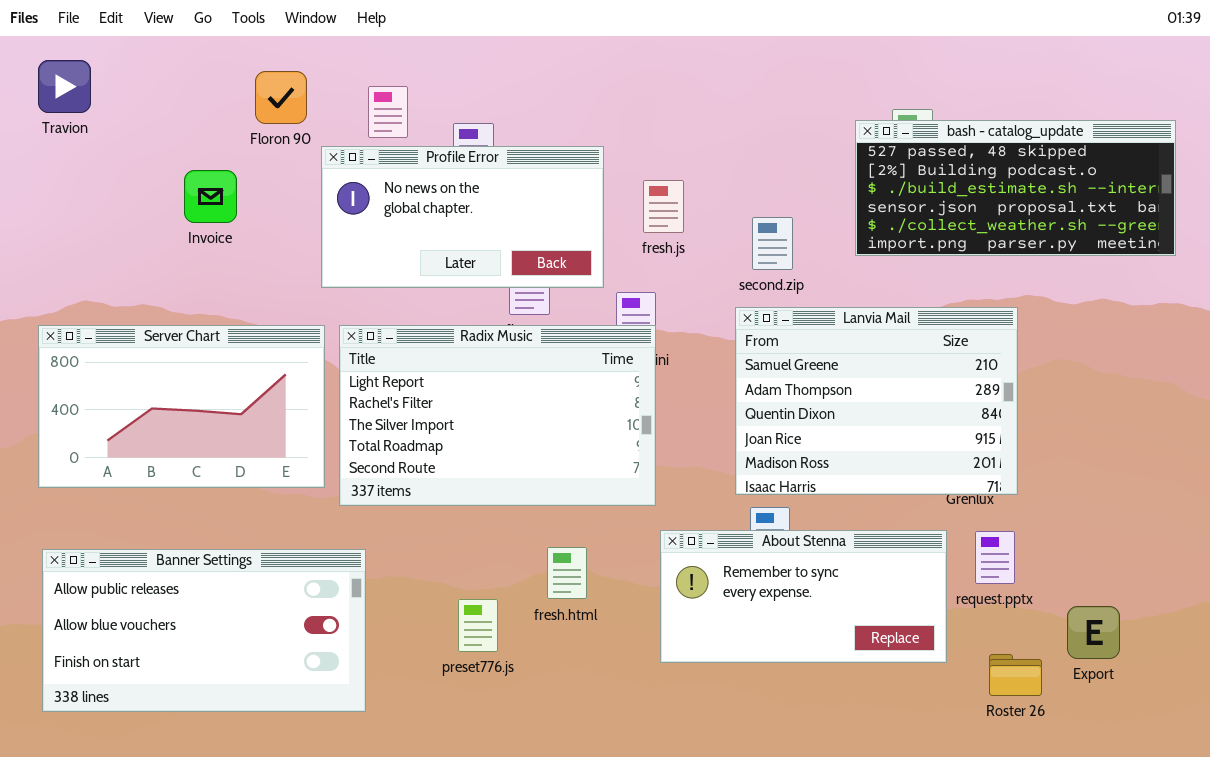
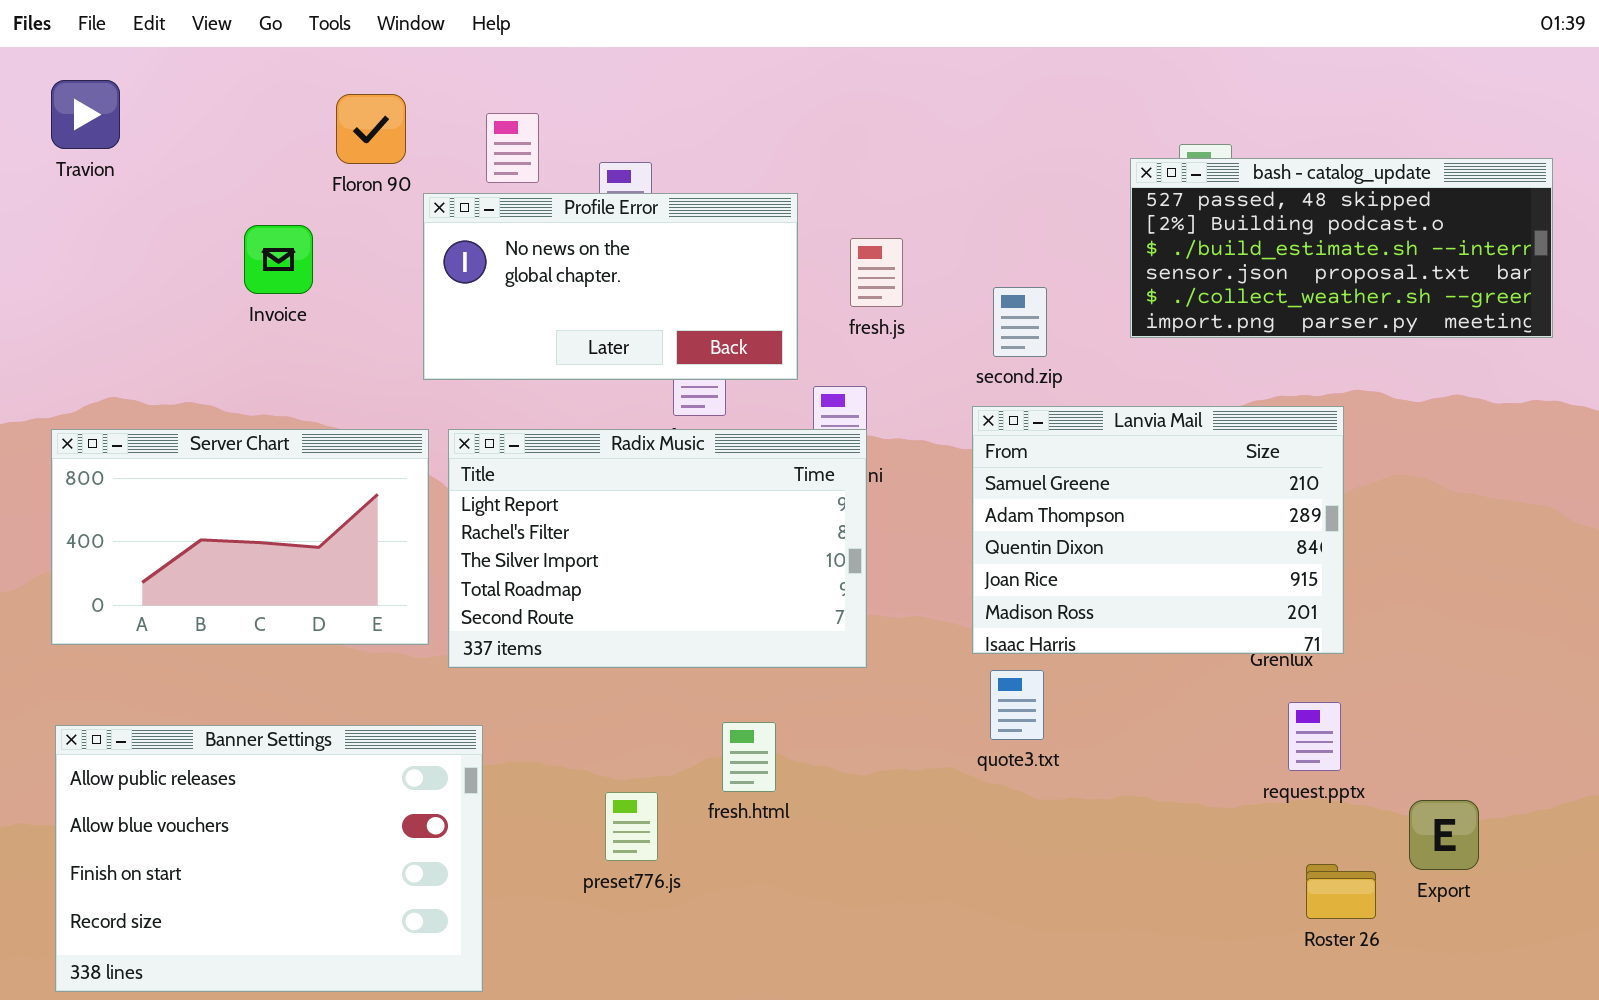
About Stenna: [660,530,947,663] -> none, closed
Banner Settings: [42,549,366,712] -> [55,725,483,992], resized

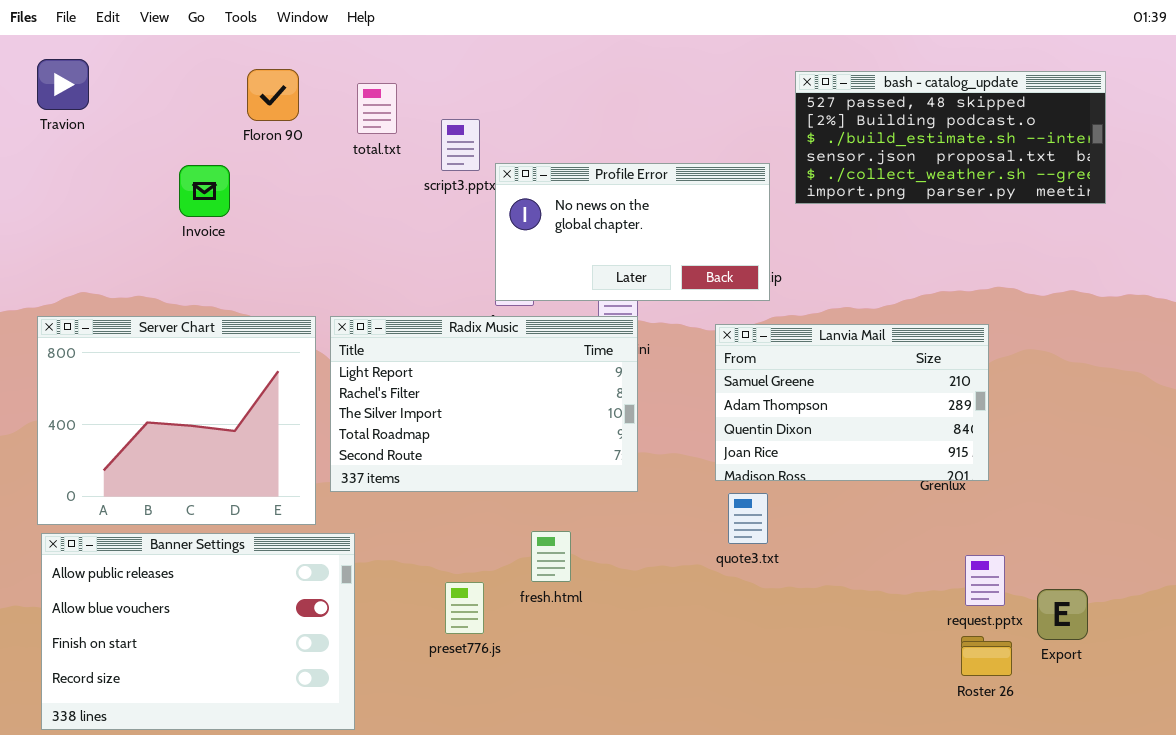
bash - catalog_update: [1130,158,1553,338] -> [795,71,1106,204], moved
Profile Error: [423,193,798,380] -> [495,163,770,301], moved
Lanvia Mail: [972,406,1344,654] -> [715,324,989,481], resized
Server Chart: [51,429,429,645] -> [37,316,316,525], resized
request.pptx: [1288,702,1341,771] -> [965,555,1005,606], moved

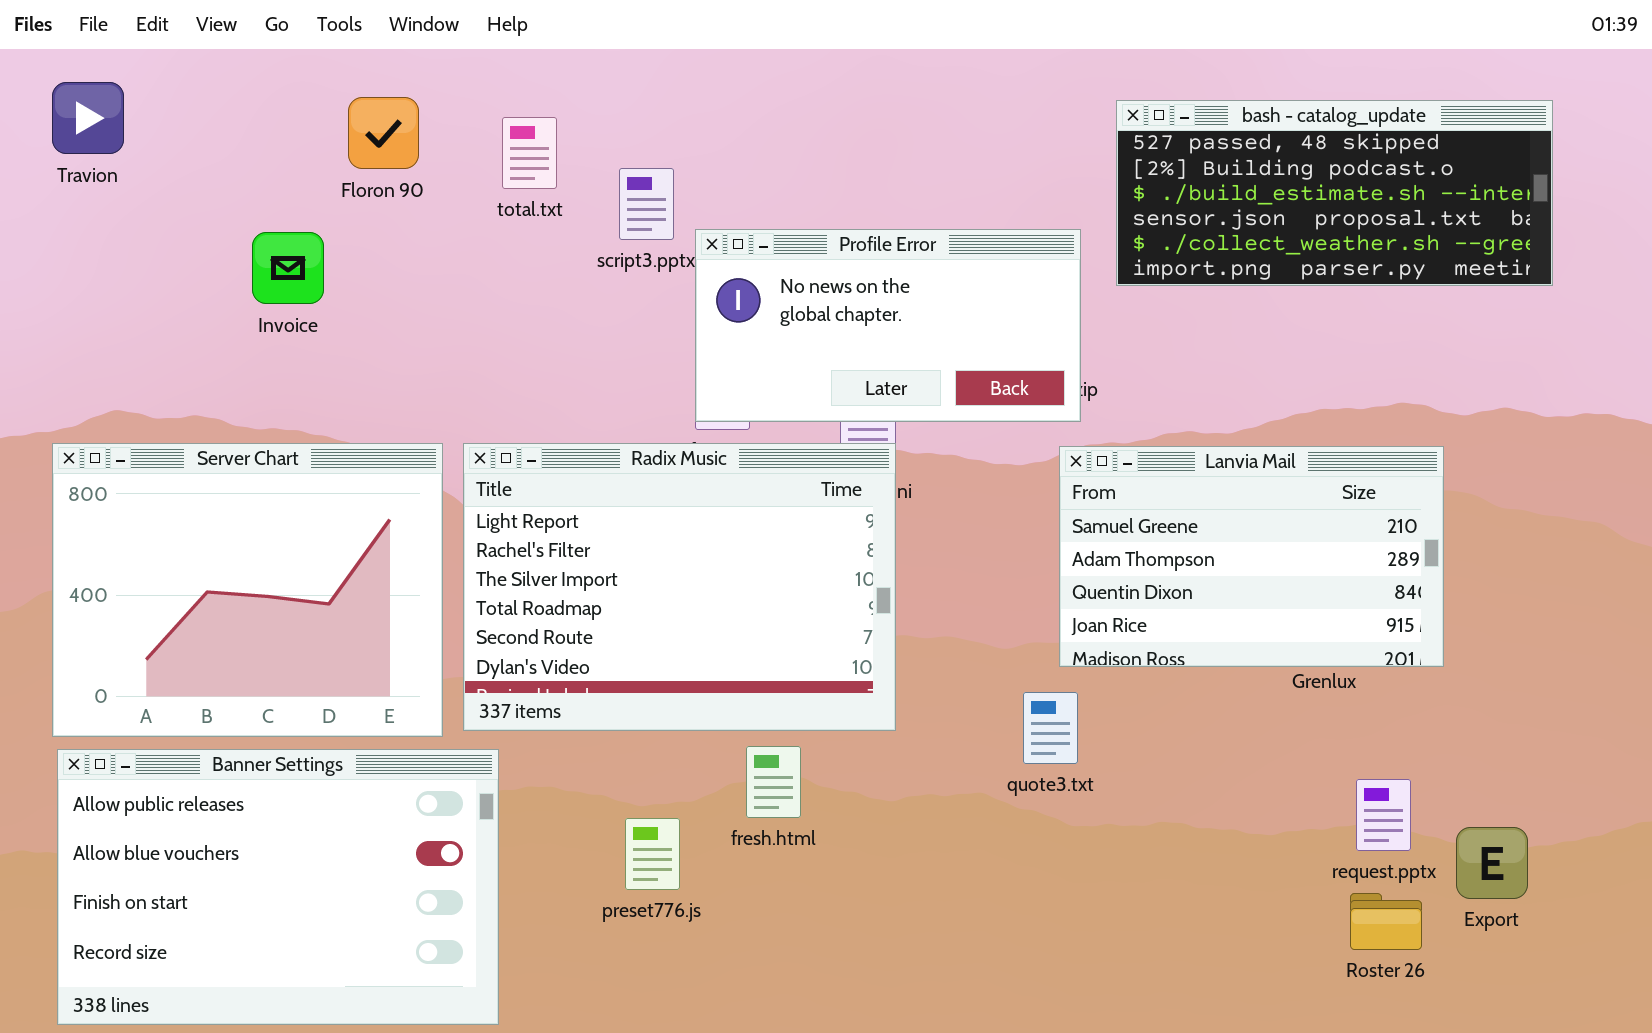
Radix Music: [330,316,638,492] -> [463,443,896,731], resized
Lanvia Mail: [715,324,989,481] -> [1059,446,1444,667], moved

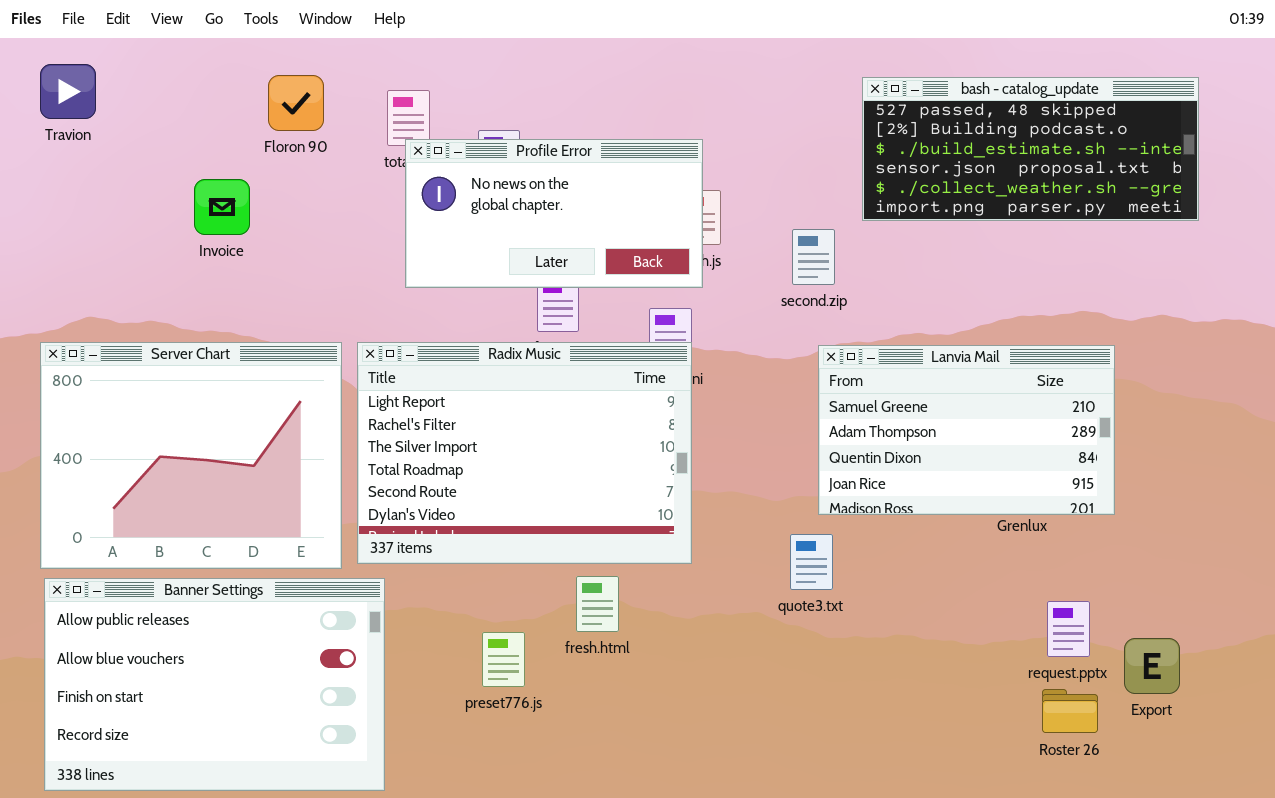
Profile Error: [695,229,1081,422] -> [405,139,703,288], moved

